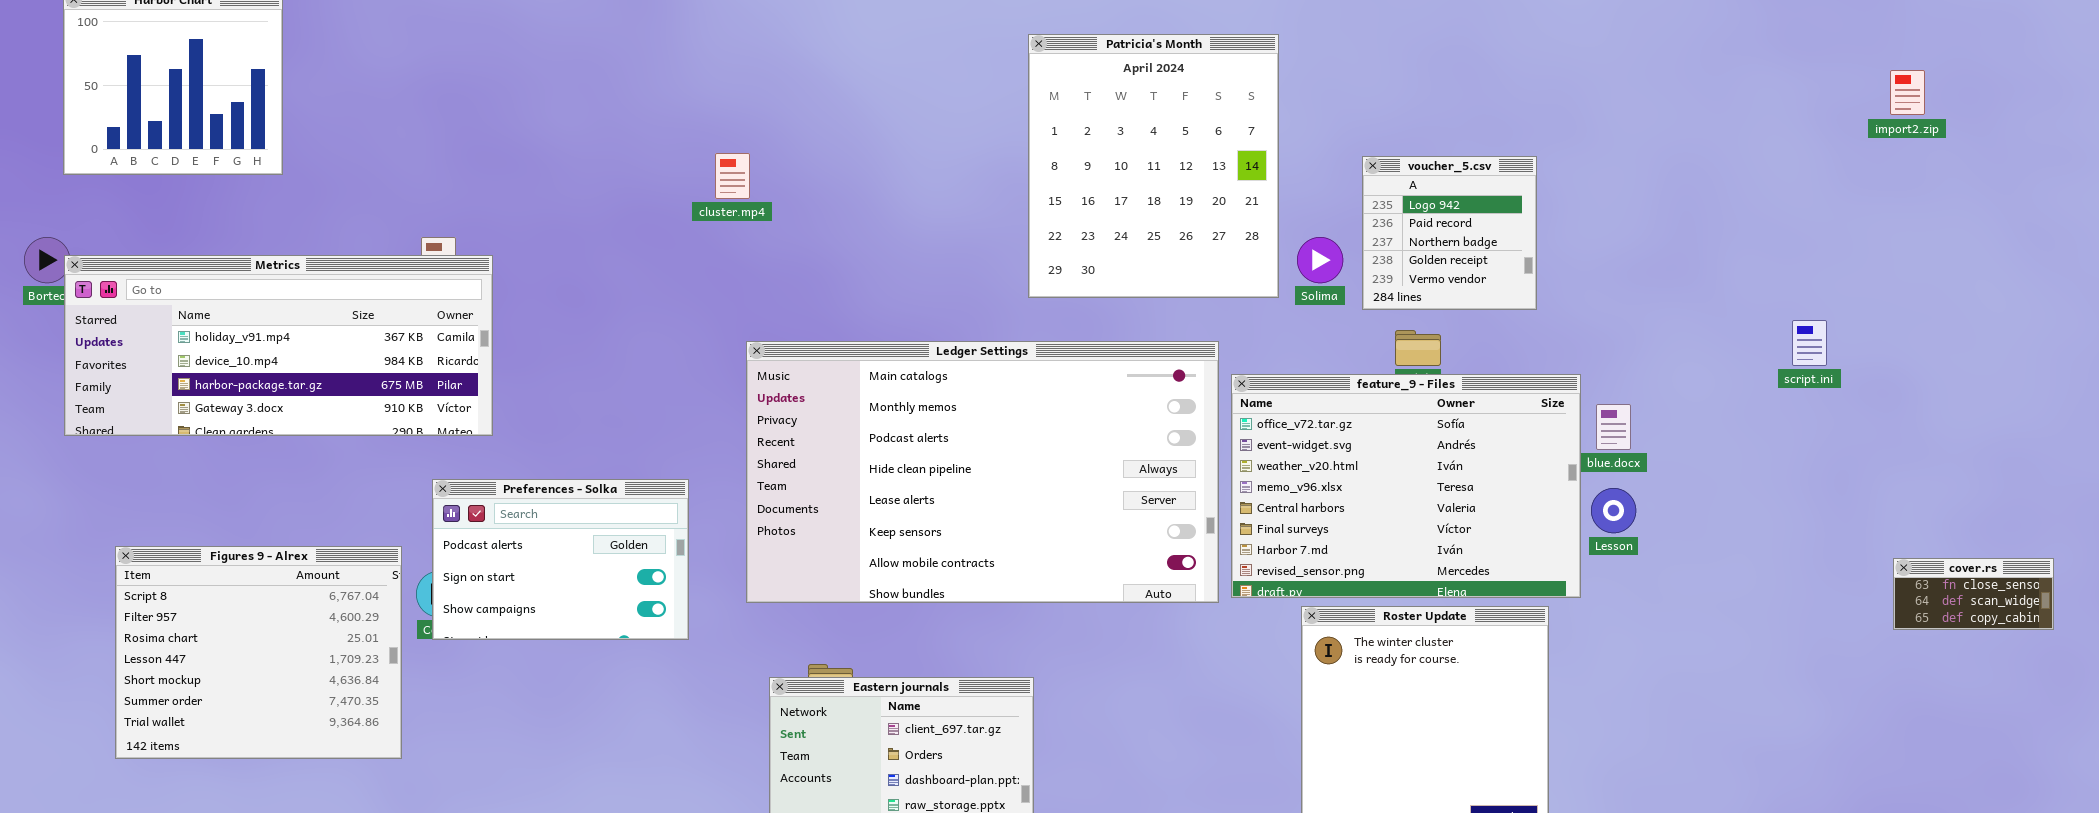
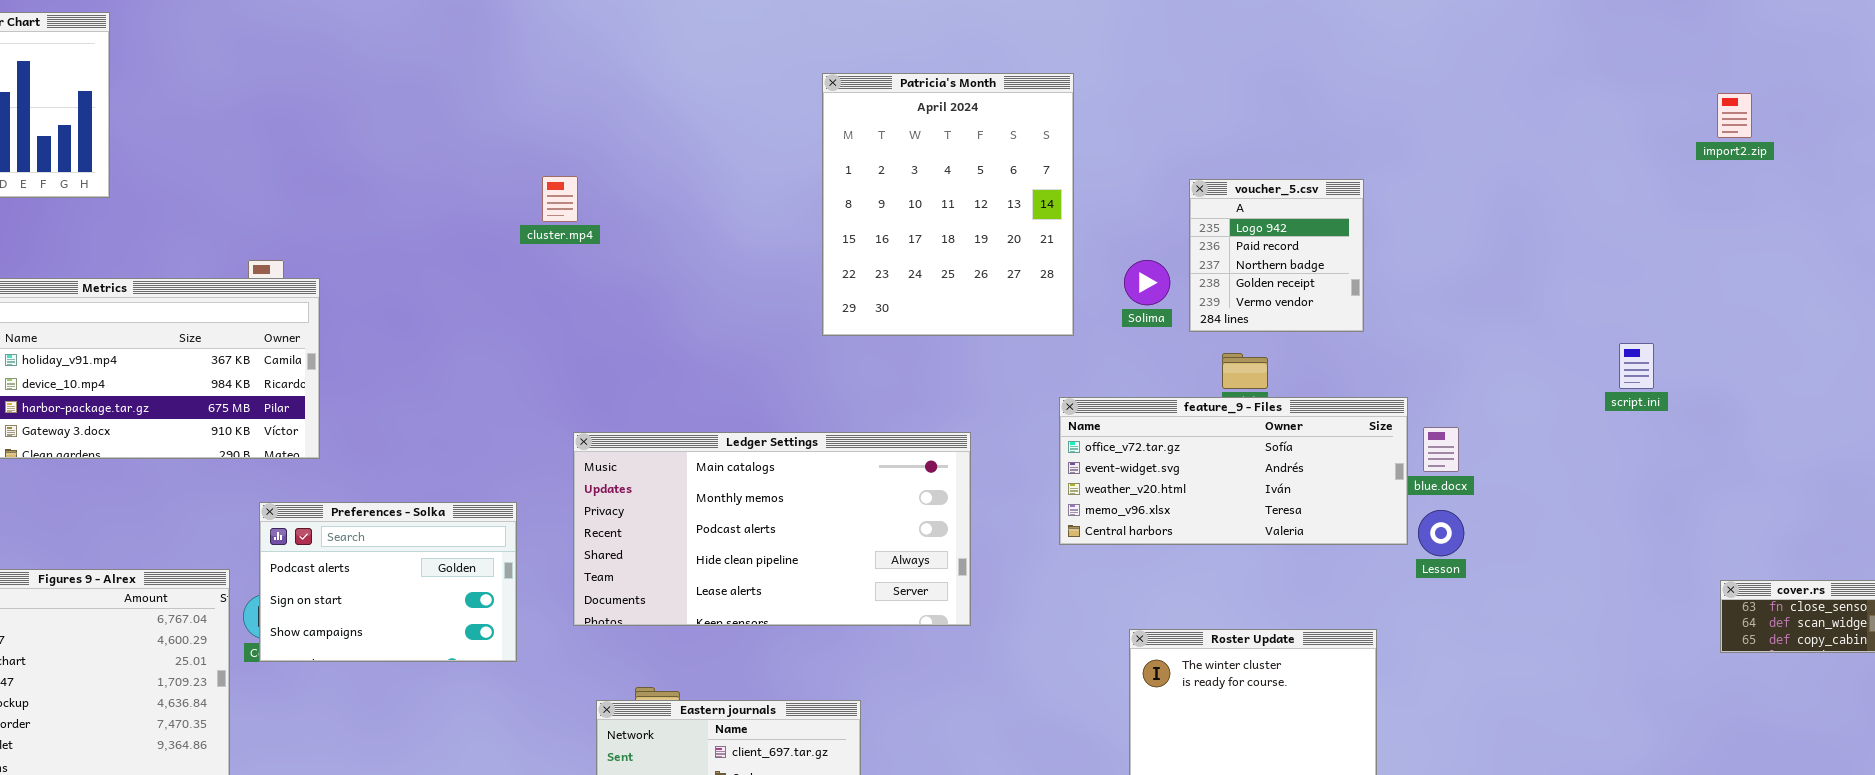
Patricia's Month: [1028,34,1279,298] -> [822,73,1074,336], moved
Ledger Settings: [746,341,1219,603] -> [573,432,971,626], resized
feature_9 - Files: [1231,374,1581,598] -> [1059,397,1408,545], resized

